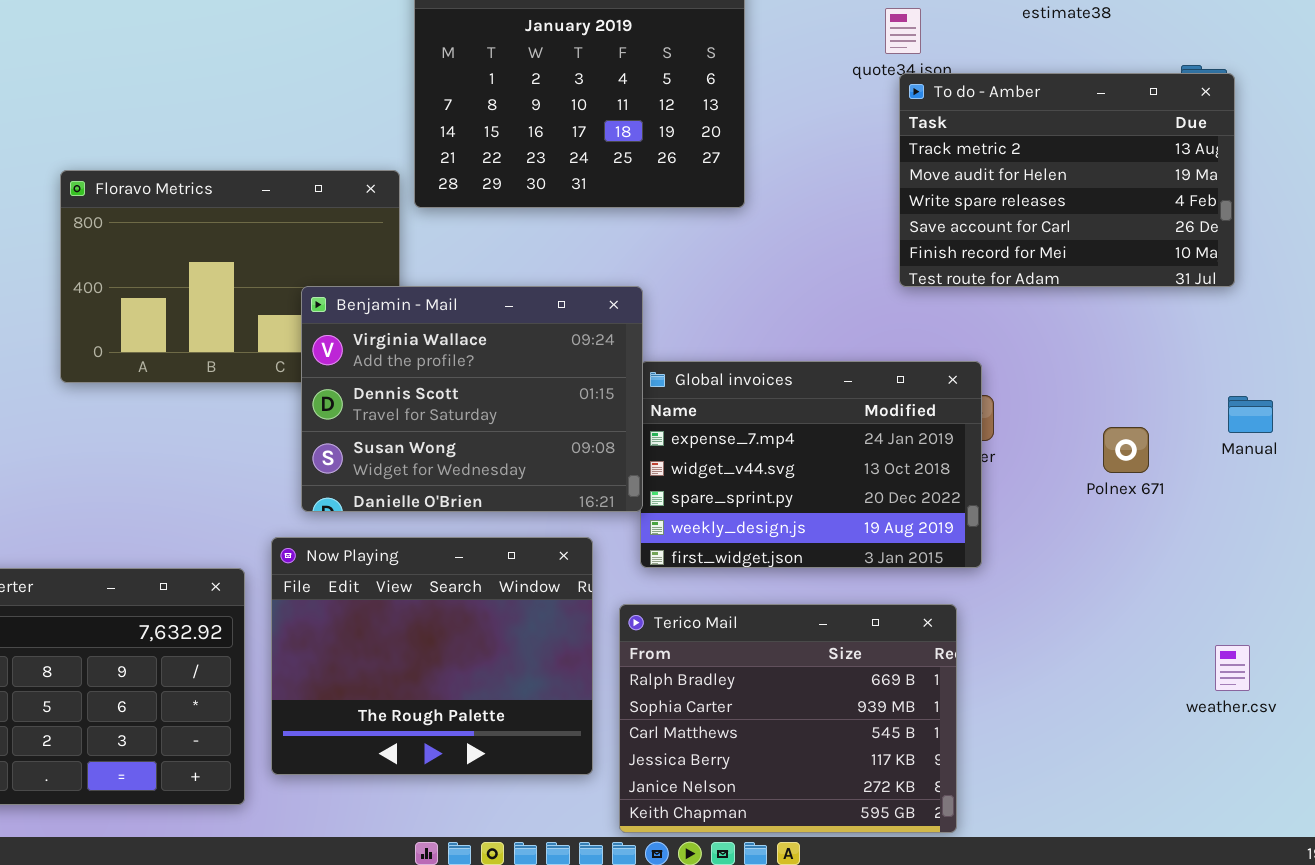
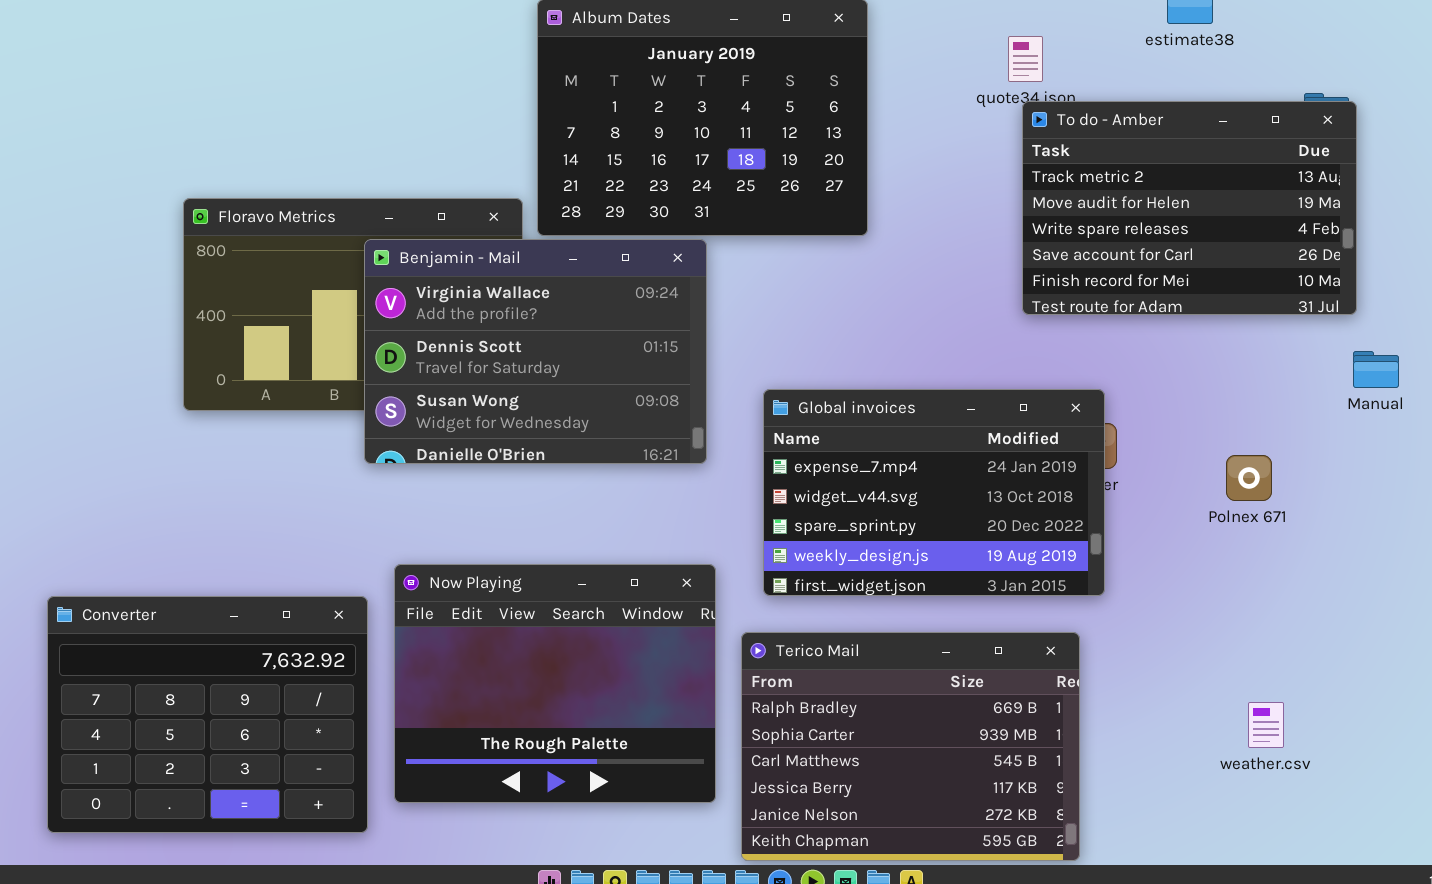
Benjamin - Mail: [301,286,643,512] -> [364,239,707,464], moved
Manual: [1228,396,1273,433] -> [1353,351,1399,388], moved
weather.csv: [1215,645,1250,691] -> [1248,702,1284,748], moved

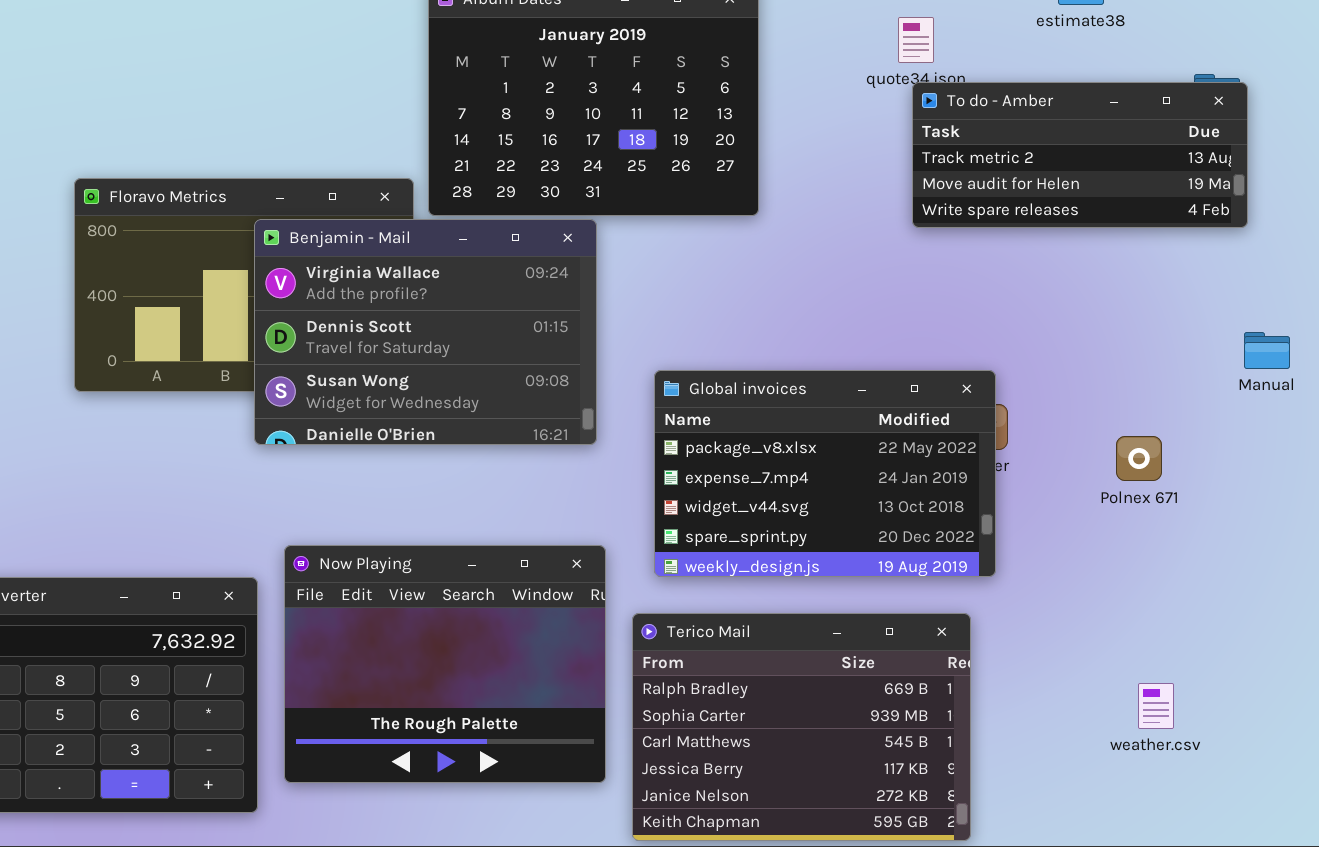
To do - Amber: [1022,101,1357,315] -> [912,82,1248,228], resized
Global invoices: [763,389,1105,596] -> [654,370,996,577], scrolled up 1 row

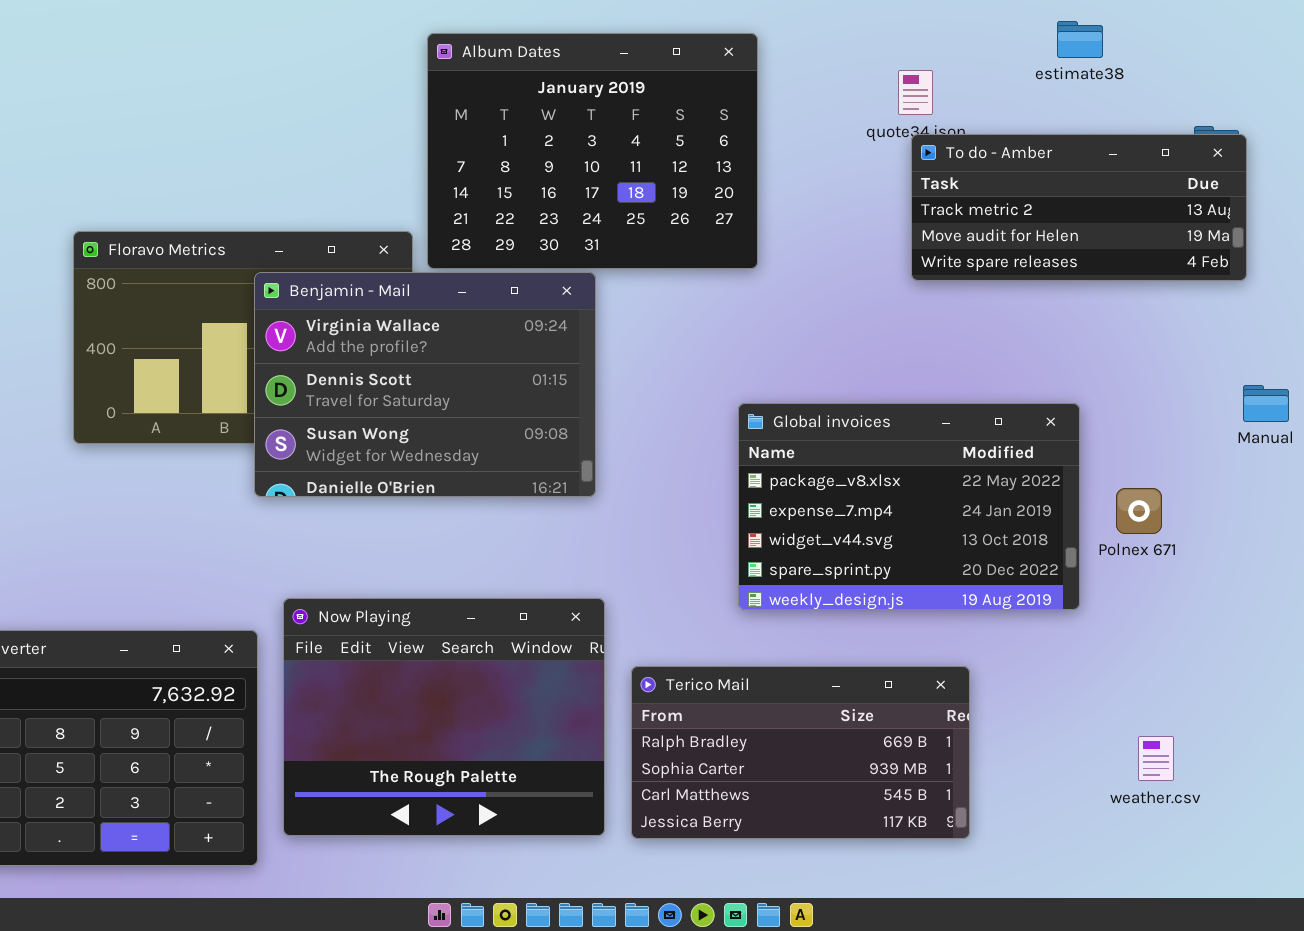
Global invoices: [654,370,996,577] -> [738,403,1080,610], moved
Terico Mail: [632,613,971,841] -> [631,666,970,839], resized

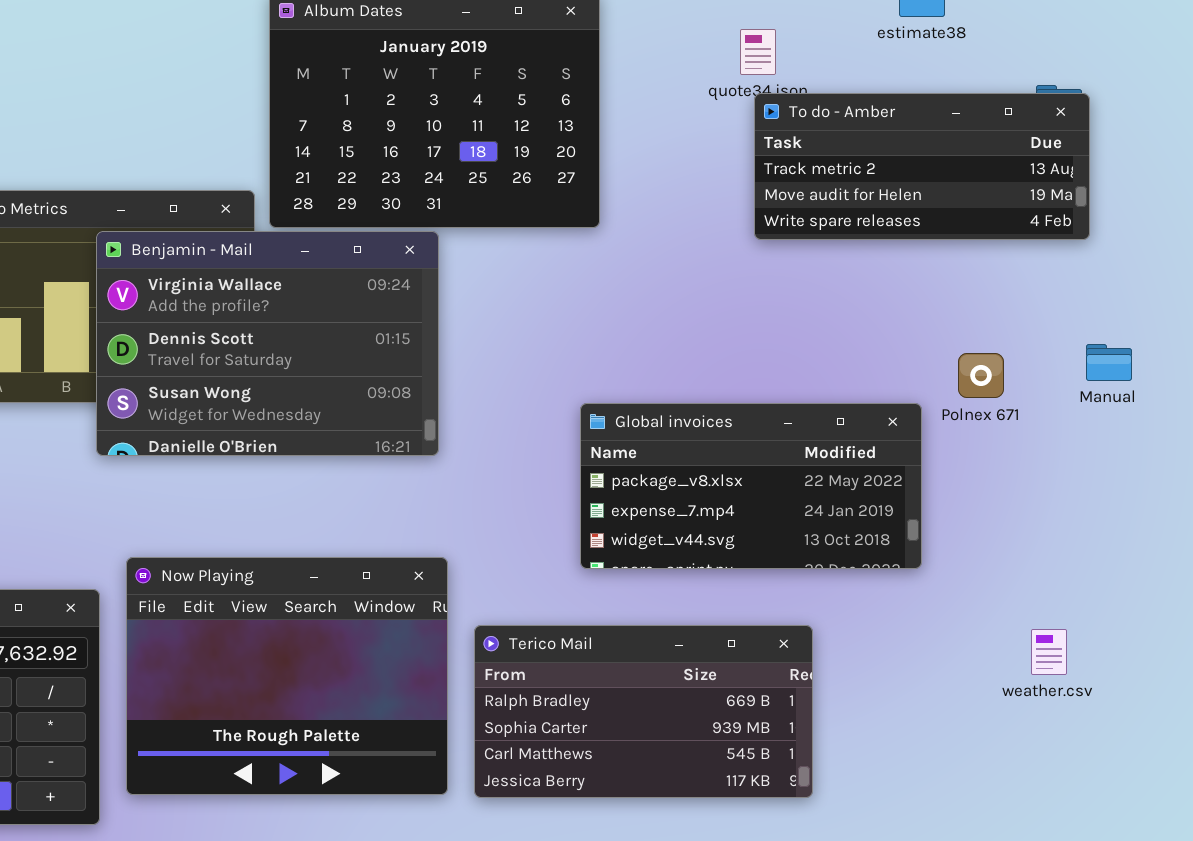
Global invoices: [738,403,1080,610] -> [580,403,922,569], resized
Polnex 671: [1116,488,1162,534] -> [958,353,1004,398], moved
weather.csv: [1138,736,1174,781] -> [1031,629,1067,675], moved

